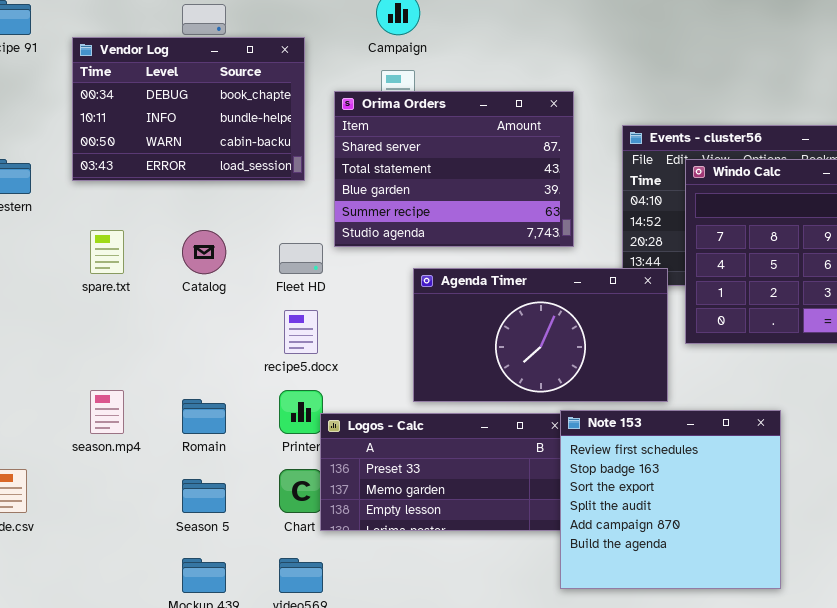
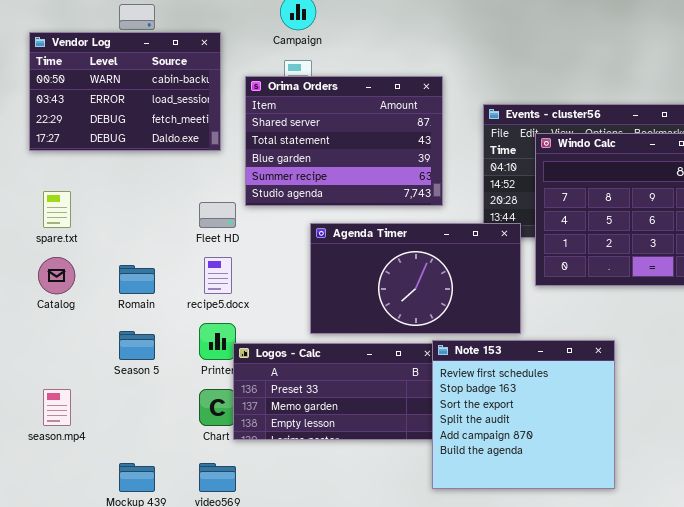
Vendor Log: [72,37,305,181] -> [29,32,221,151], scrolled down 2 rows
Catalog: [182,230,226,274] -> [38,257,75,294], moved
season.mp4: [90,390,124,434] -> [43,389,71,426], moved
Romain: [182,399,226,434] -> [119,265,155,294], moved
Season 5: [182,479,226,513] -> [119,331,155,360], moved

